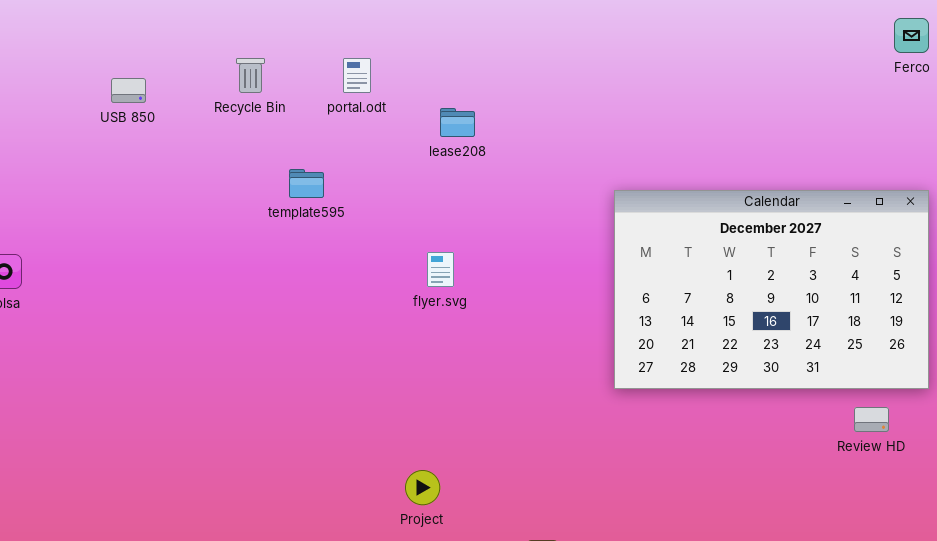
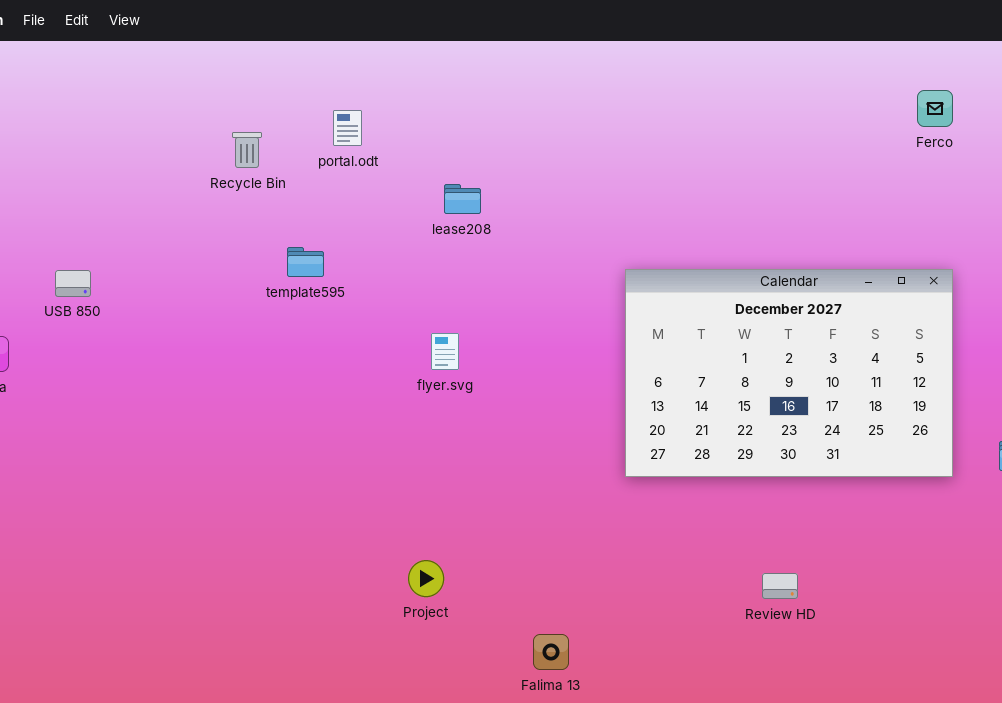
portal.odt: [343,58,371,93] -> [333,110,362,146], moved
USB 850: [111,78,146,103] -> [55,270,91,297], moved
Review HD: [854,407,889,432] -> [762,573,798,599], moved

